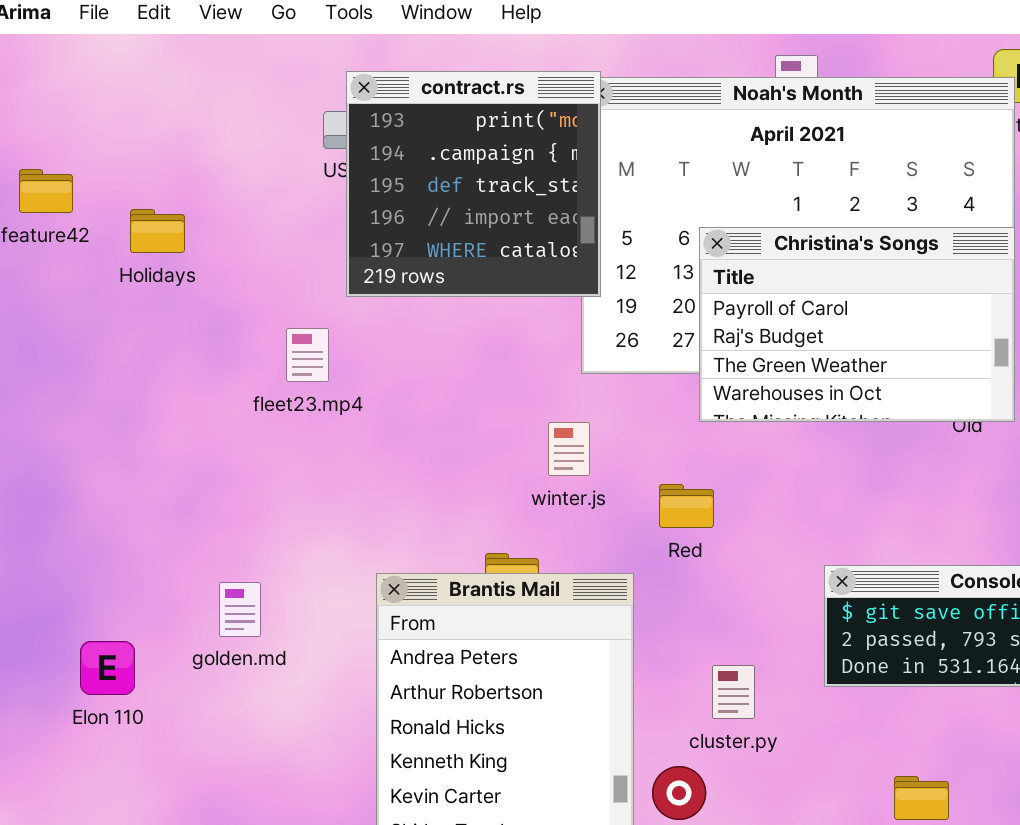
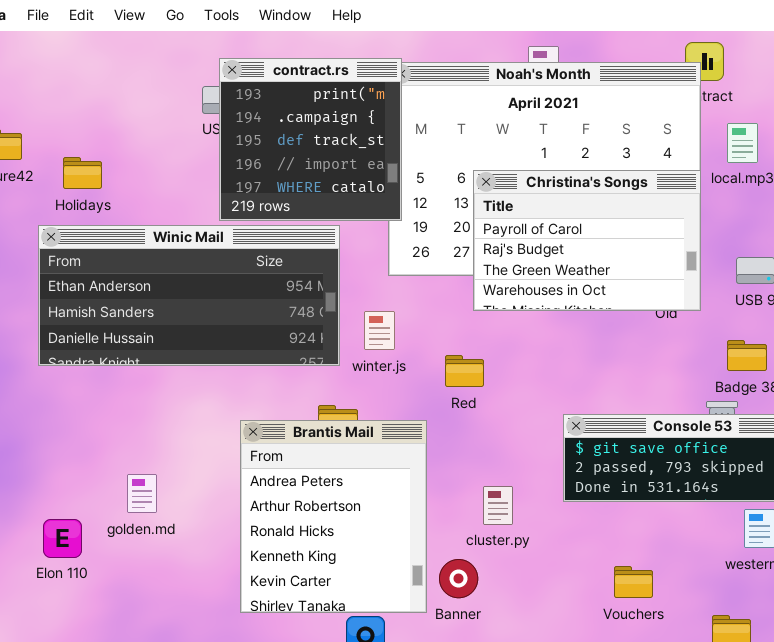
Winic Mail: none -> [38,225,340,366], opened
golden.md: [219,582,261,637] -> [127,474,157,513], moved
Elon 110: [80,641,135,695] -> [43,519,82,558], moved

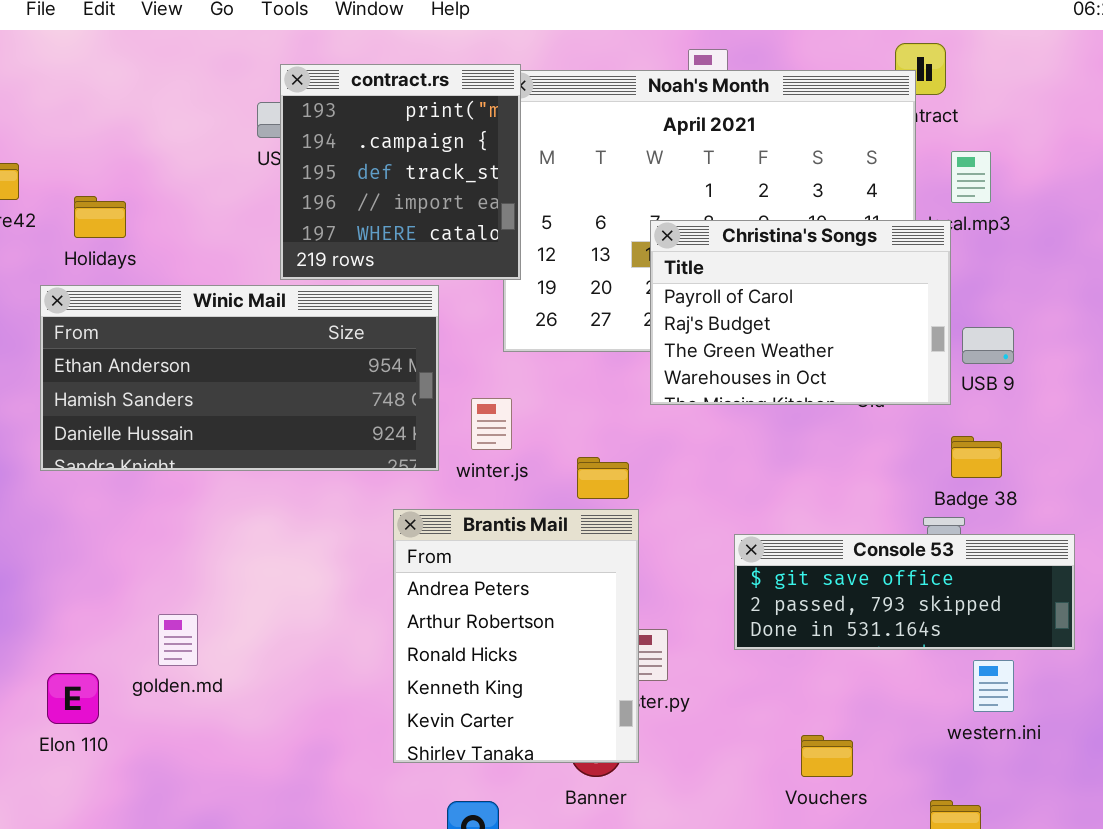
Christina's Songs: [473,170,701,311] -> [650,220,951,405], moved
Brantis Mail: [240,420,427,613] -> [393,509,639,763], moved

